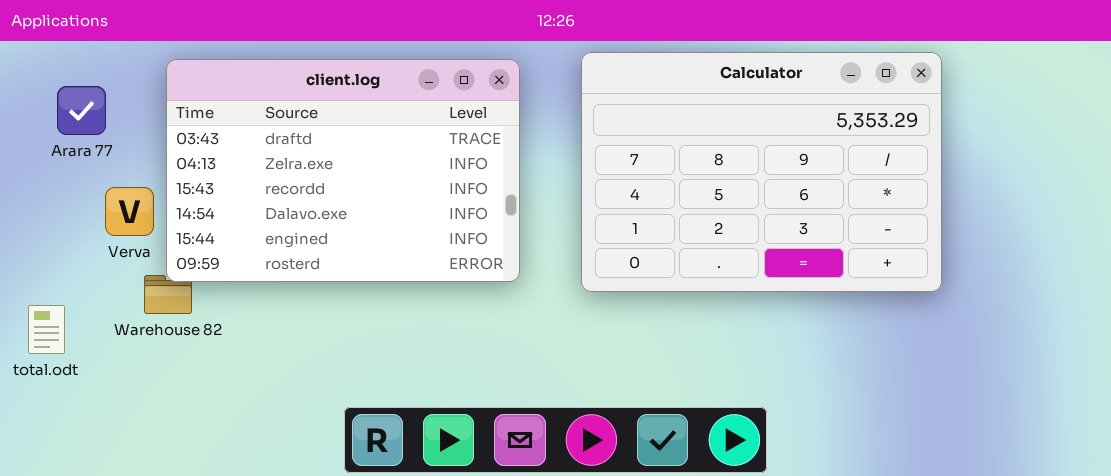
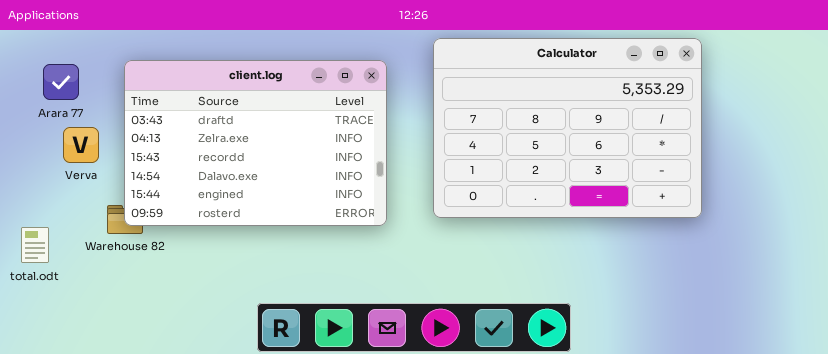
client.log: [166,59,520,282] -> [124,60,387,226], moved
Verva: [105,187,154,236] -> [63,127,99,163], moved

